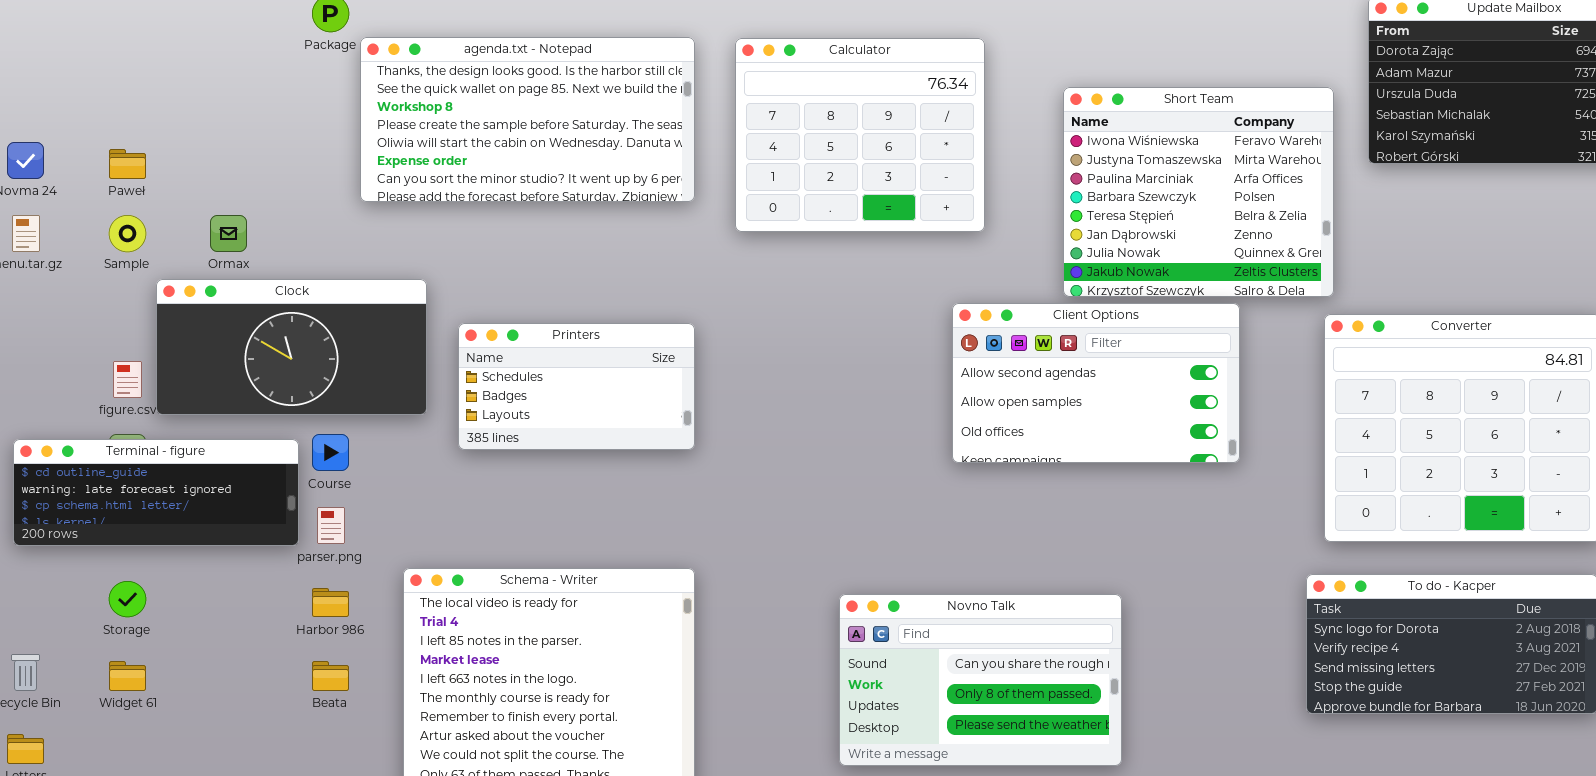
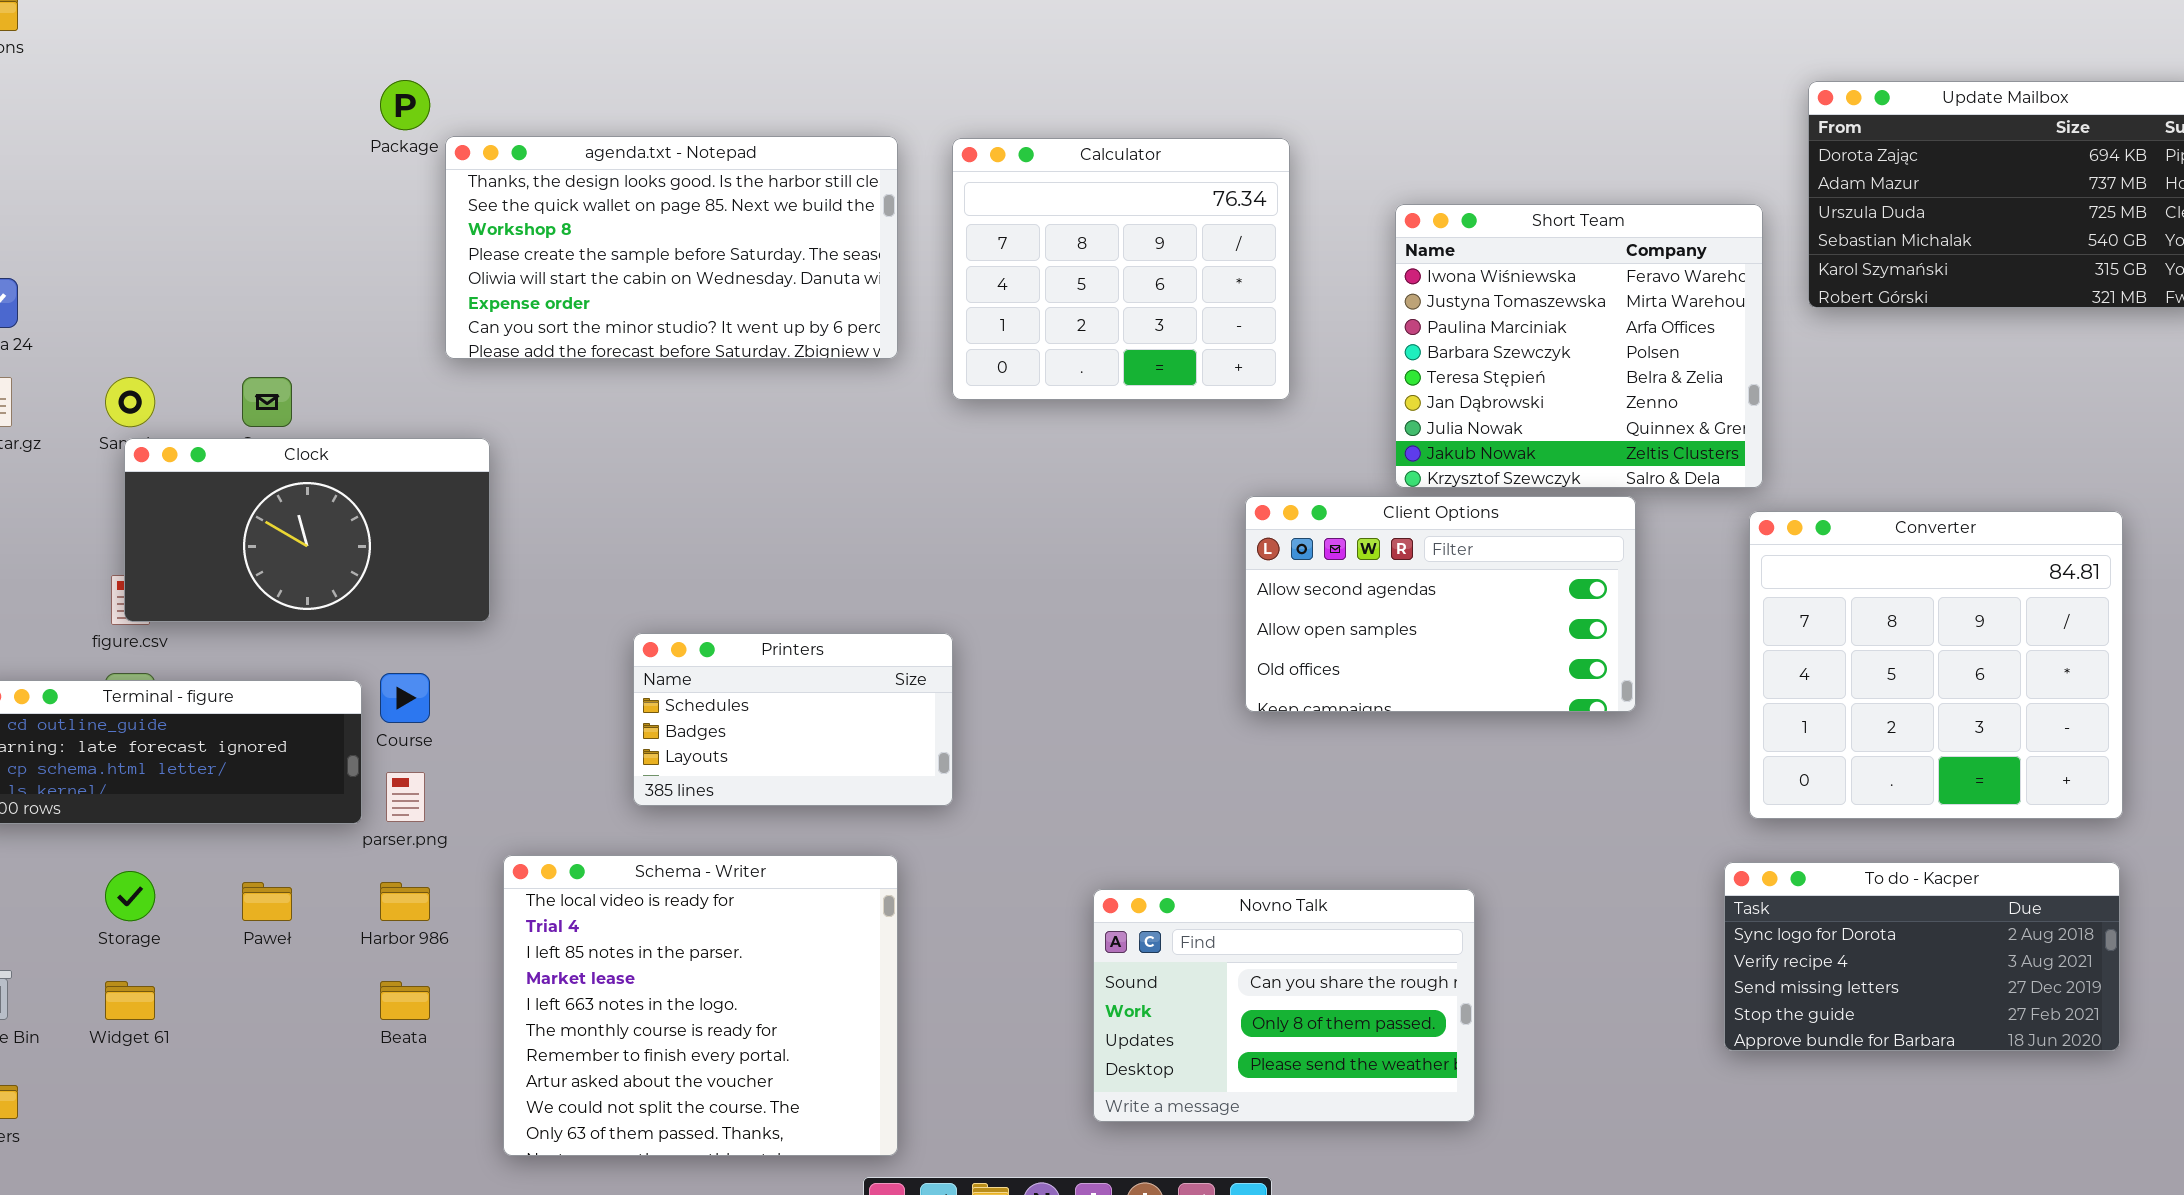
Paweł: [109,149,146,179] -> [242,882,292,921], moved
Clock: [156,279,427,415] -> [124,438,490,622], moved
Printers: [458,323,695,450] -> [633,633,953,806], moved

